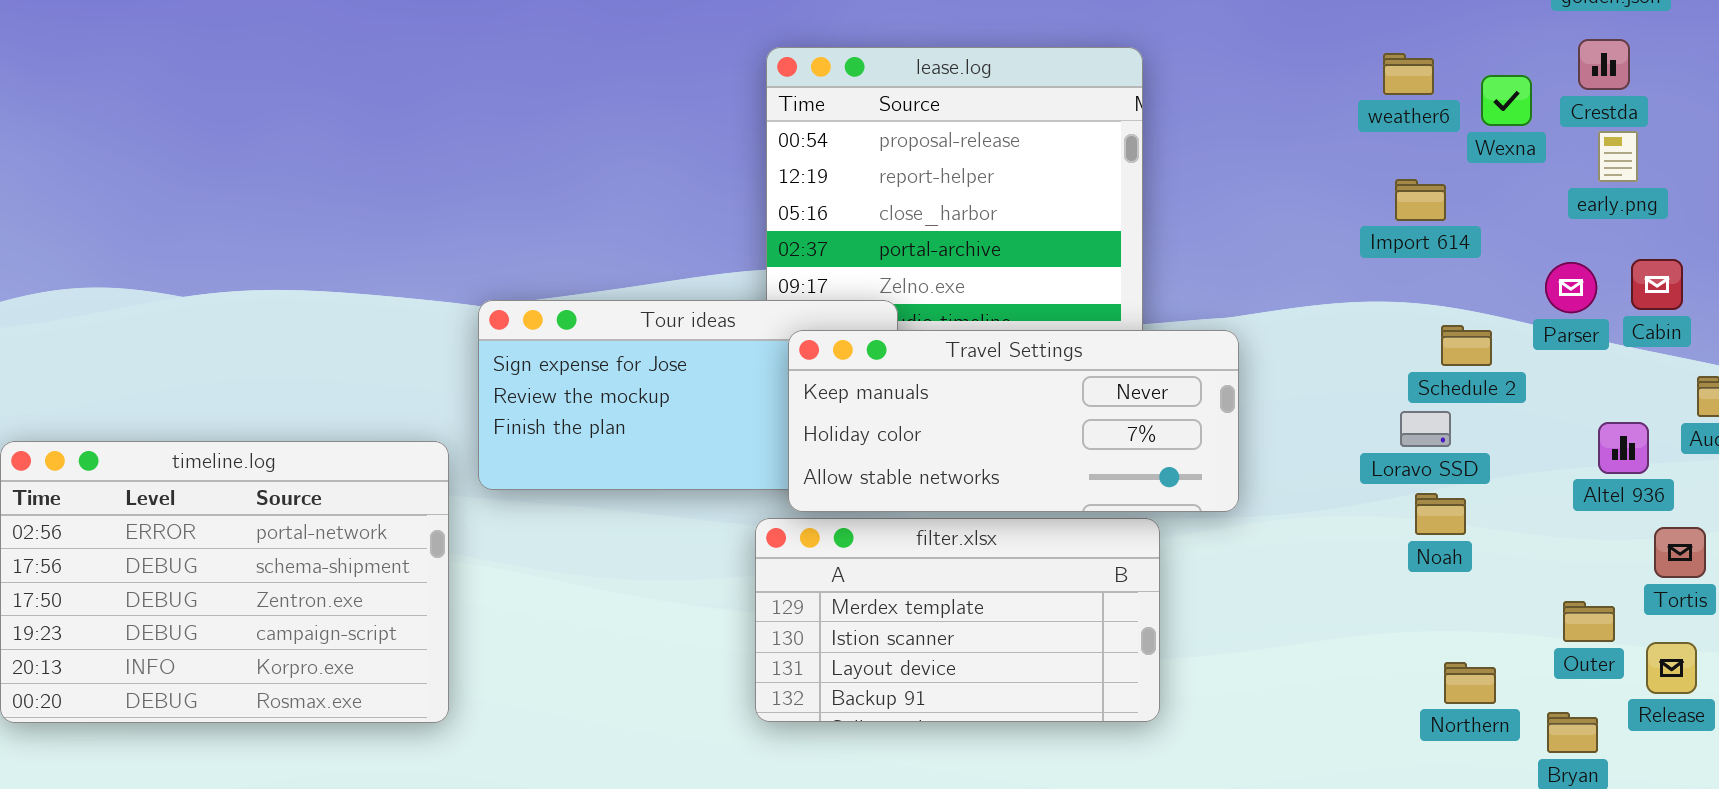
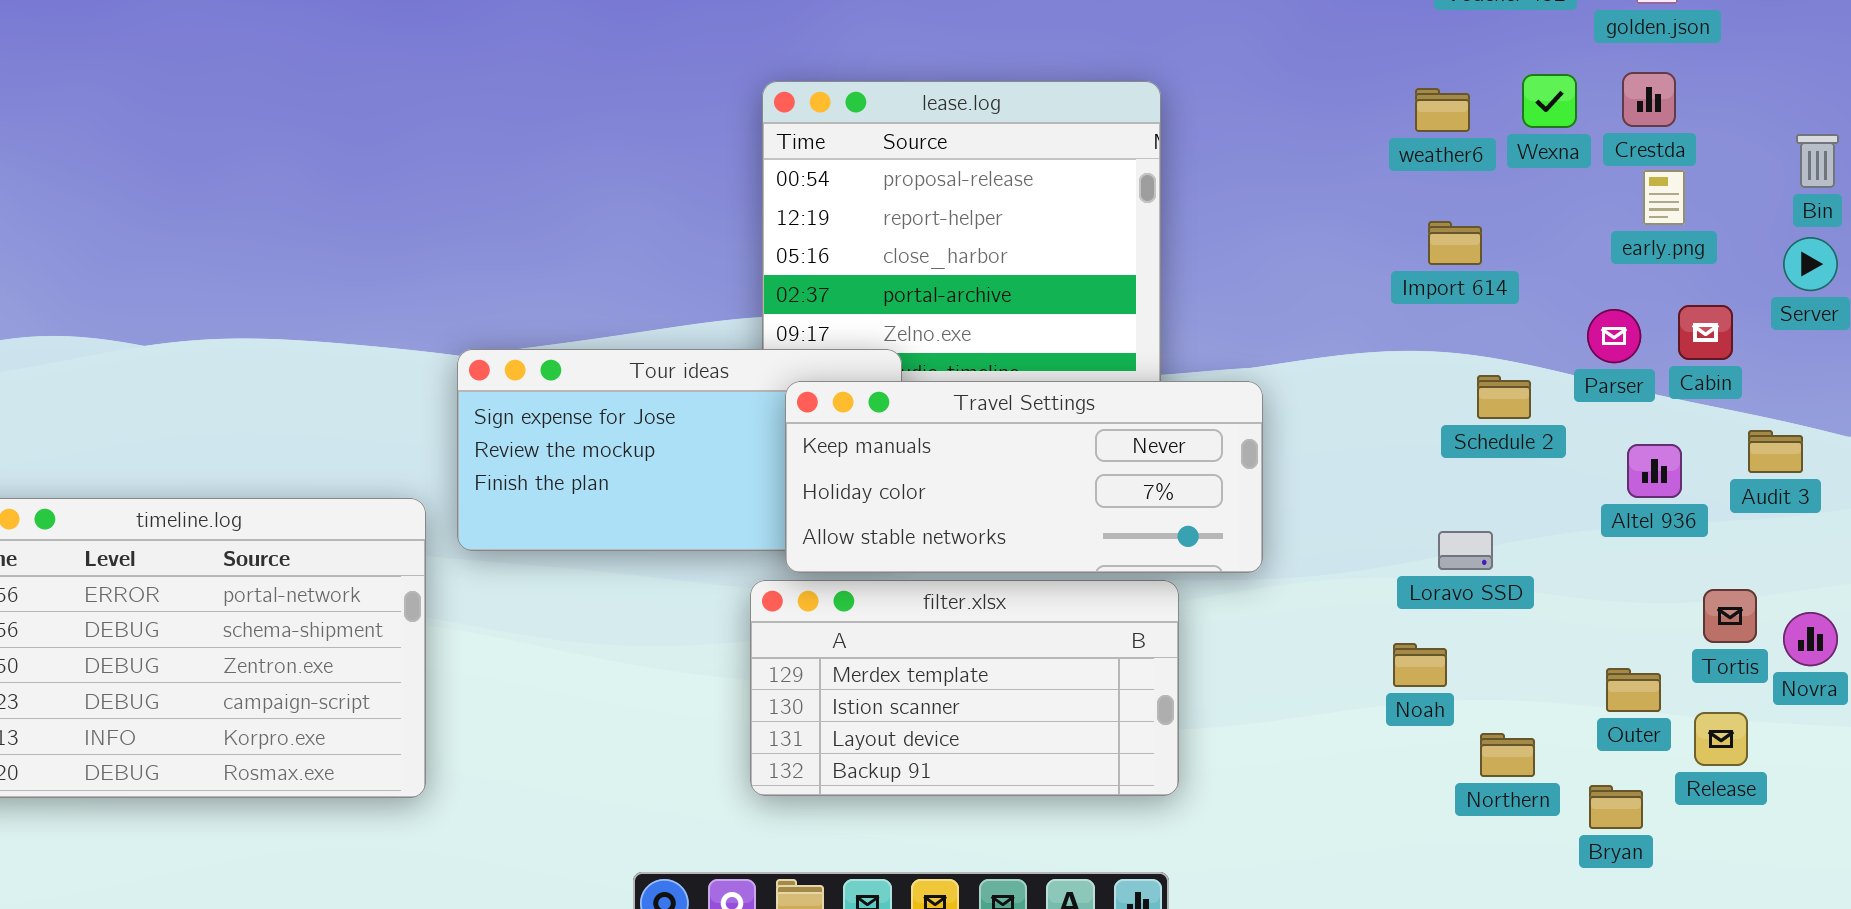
Wexna: [1481,75,1532,126] -> [1522,74,1577,128], moved
Loravo SSD: [1400,411,1451,447] -> [1438,531,1493,570], moved
Altel 936: [1598,422,1649,474] -> [1627,444,1682,498], moved
Noah: [1415,493,1466,535] -> [1393,643,1447,687], moved

